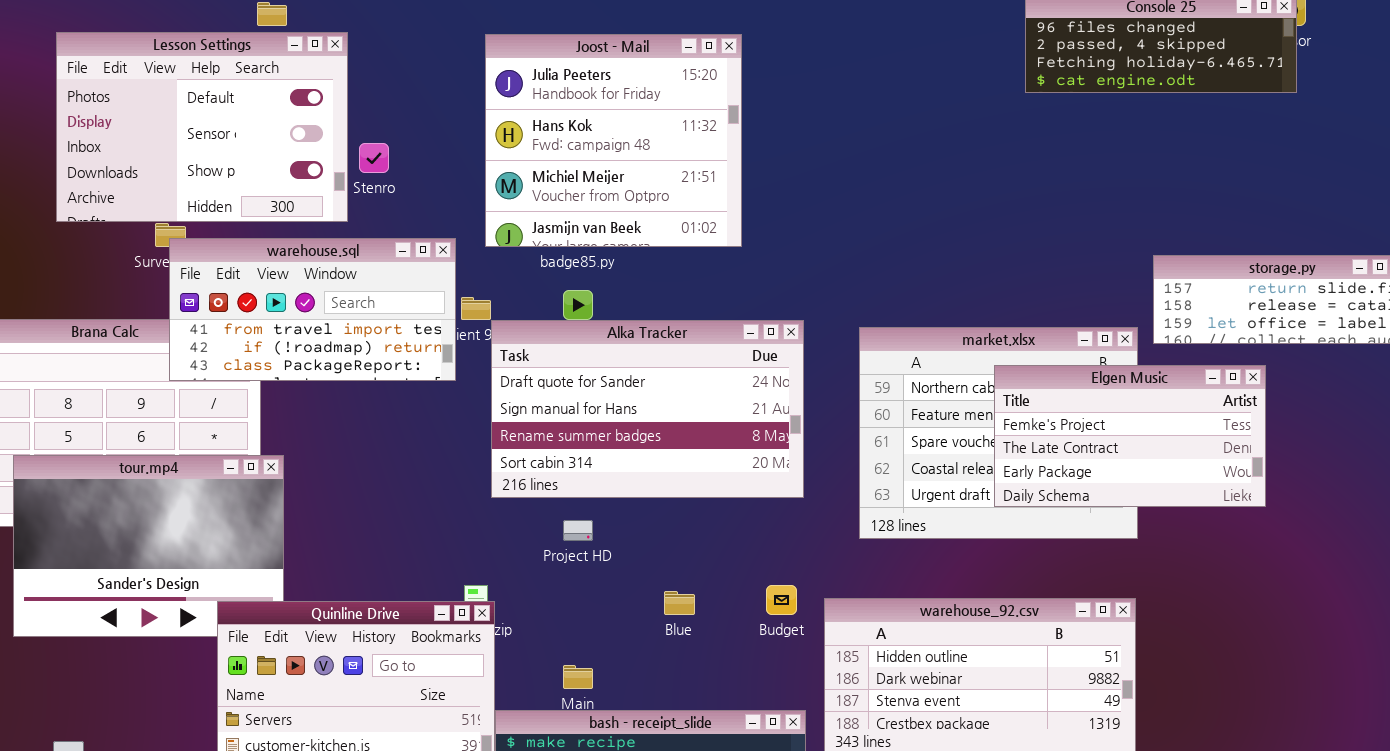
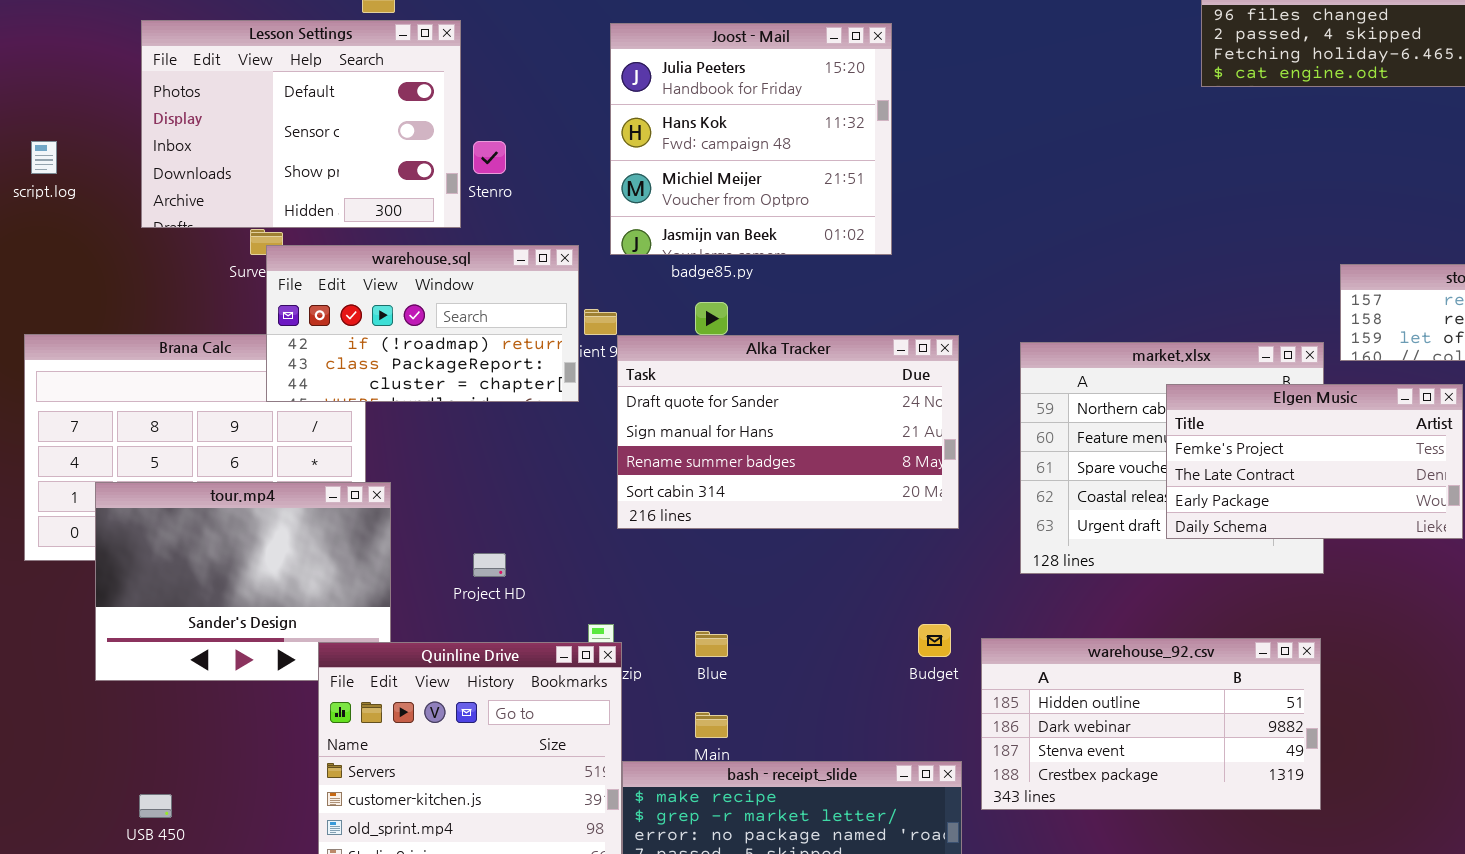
warehouse.sql: [169,238,456,381] -> [266,245,579,402], scrolled down 1 row
Project HD: [563,520,593,541] -> [473,553,506,577], moved
Blue: [664,591,695,615] -> [695,631,728,657], moved

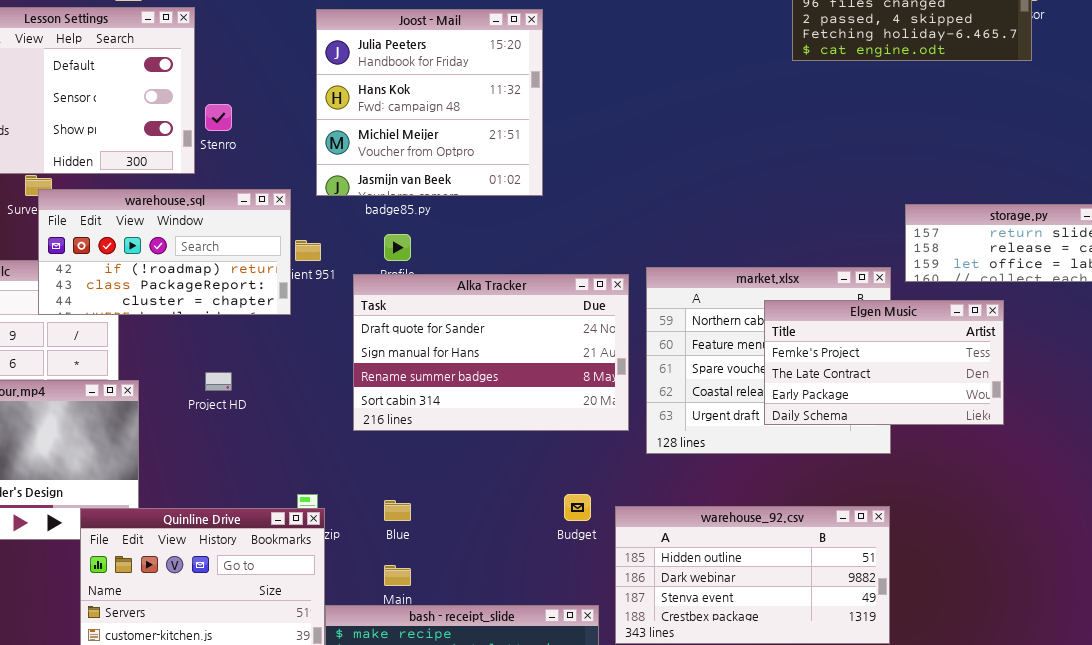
Alka Tracker: [617,335,959,529] -> [353,274,629,431], moved
Project HD: [473,553,506,577] -> [205,372,232,391], moved

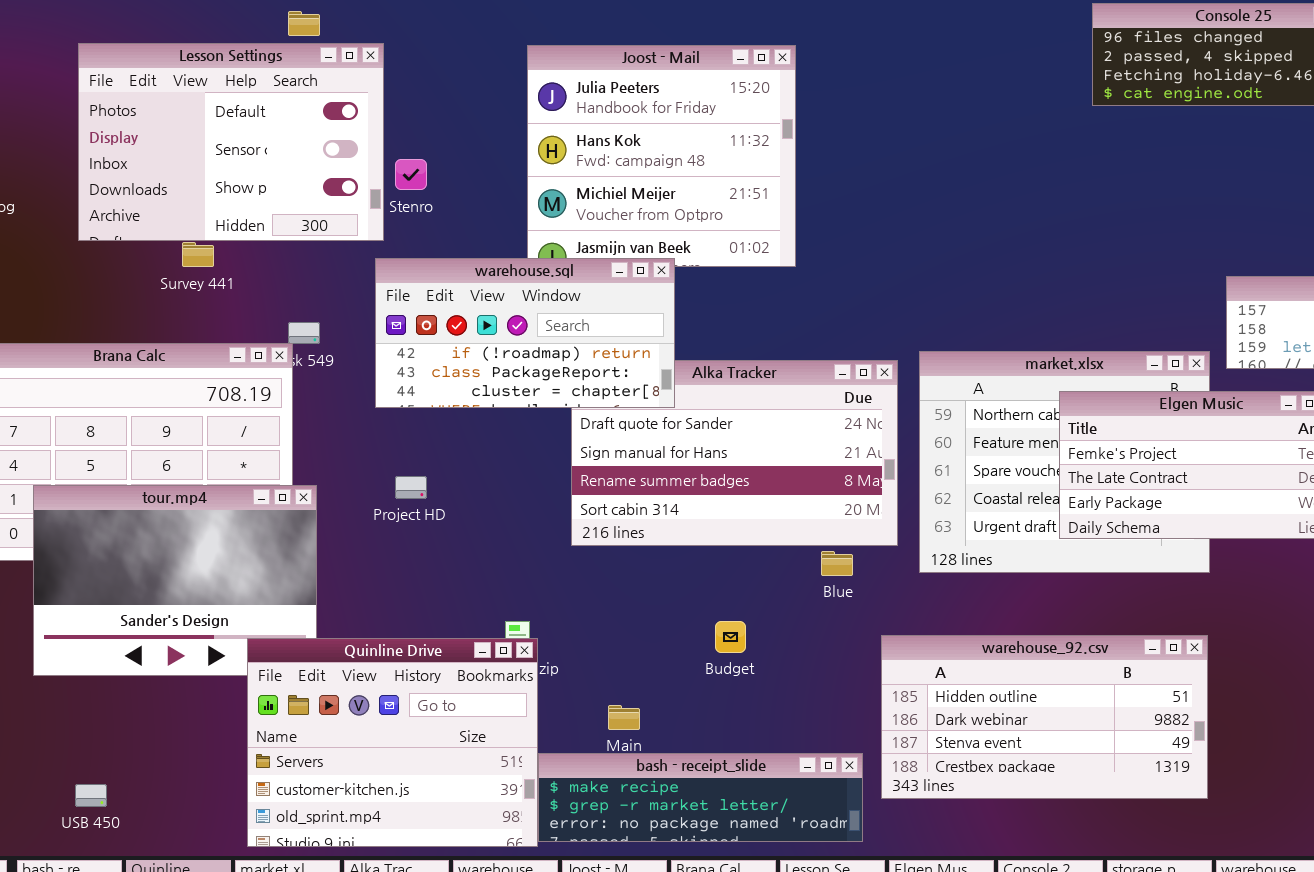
warehouse.sql: [38,189,291,315] -> [375,258,675,408], moved
Budget: [564,494,591,521] -> [715,621,746,653], moved
Blue: [384,500,411,521] -> [821,551,853,576], moved

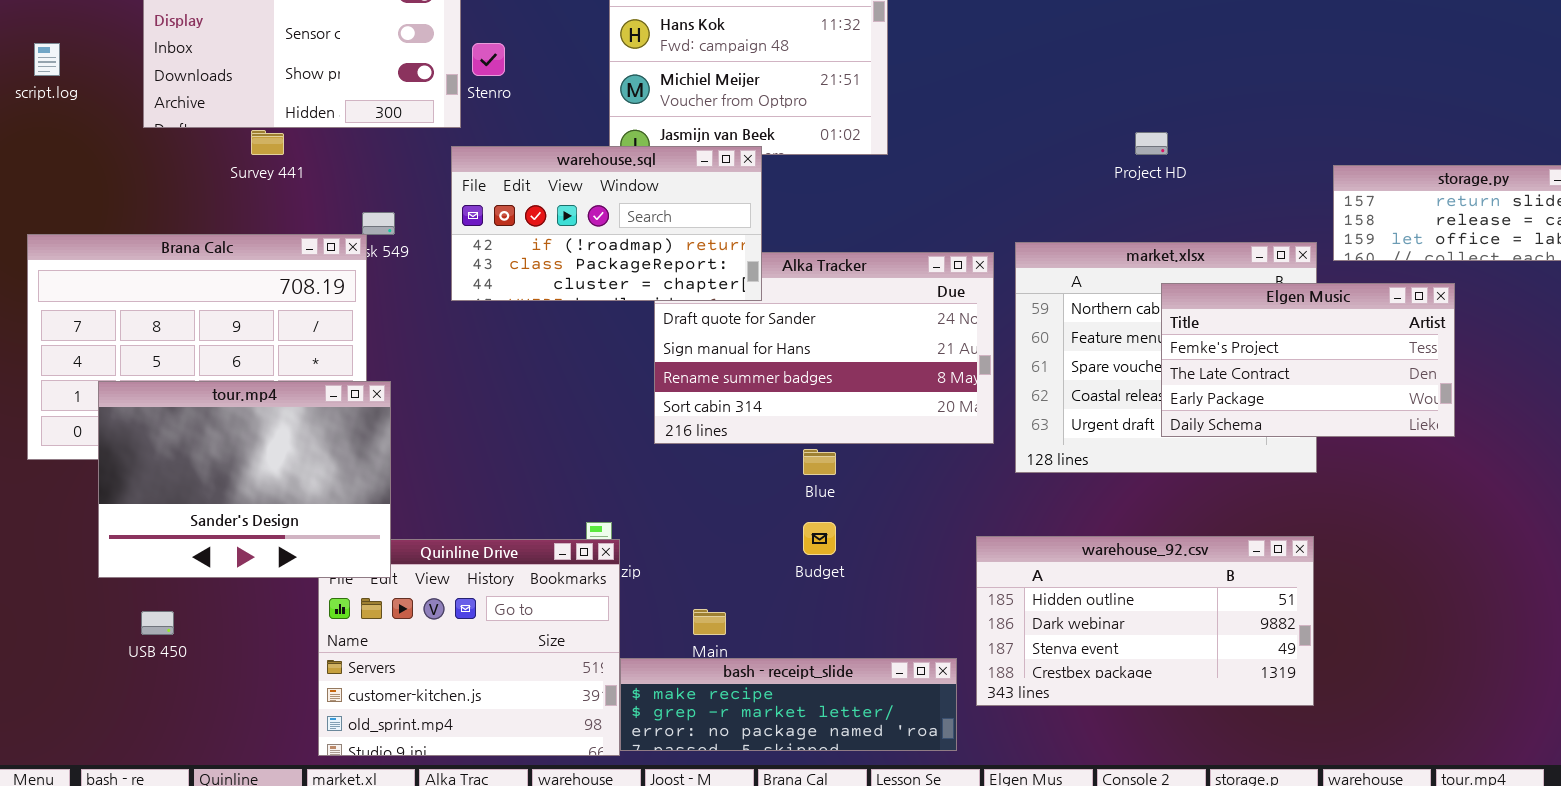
Project HD: [395,476,427,499] -> [1135,132,1168,155], moved
tour.mp4: [33,485,317,676] -> [98,381,391,578], raised
Blue: [821,551,853,576] -> [803,449,836,475], moved
USB 450: [75,784,107,807] -> [141,611,174,635], moved

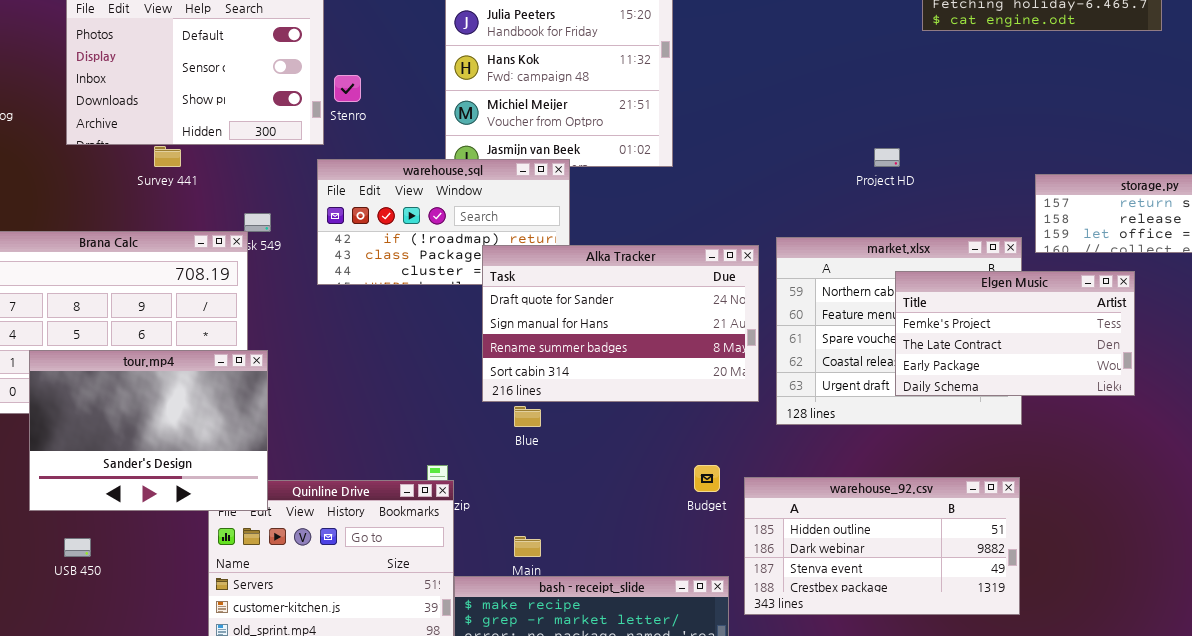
Alka Tracker: [654,252,994,444] -> [482,245,759,402], raised
Blue: [803,449,836,475] -> [514,406,541,427], moved
Budget: [803,522,836,555] -> [694,465,720,492], moved

